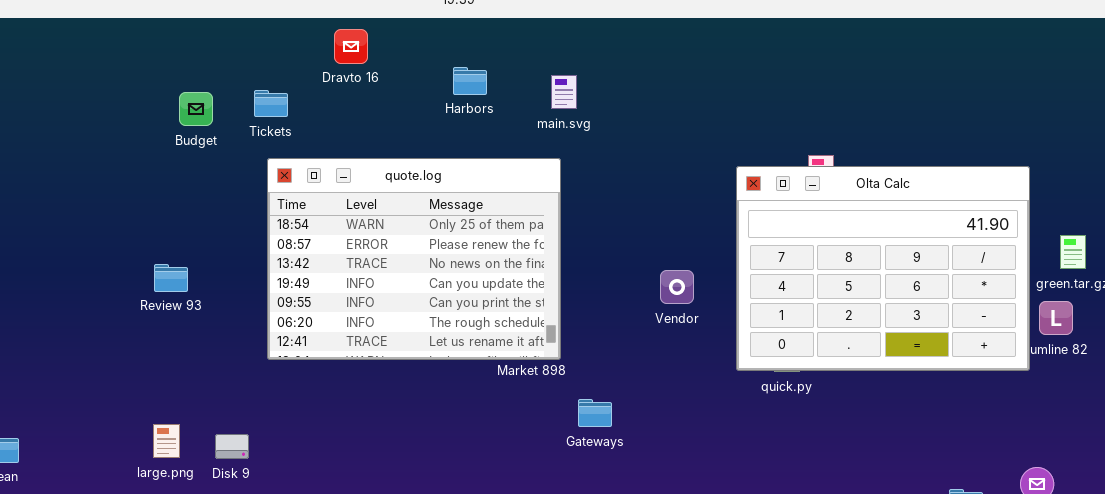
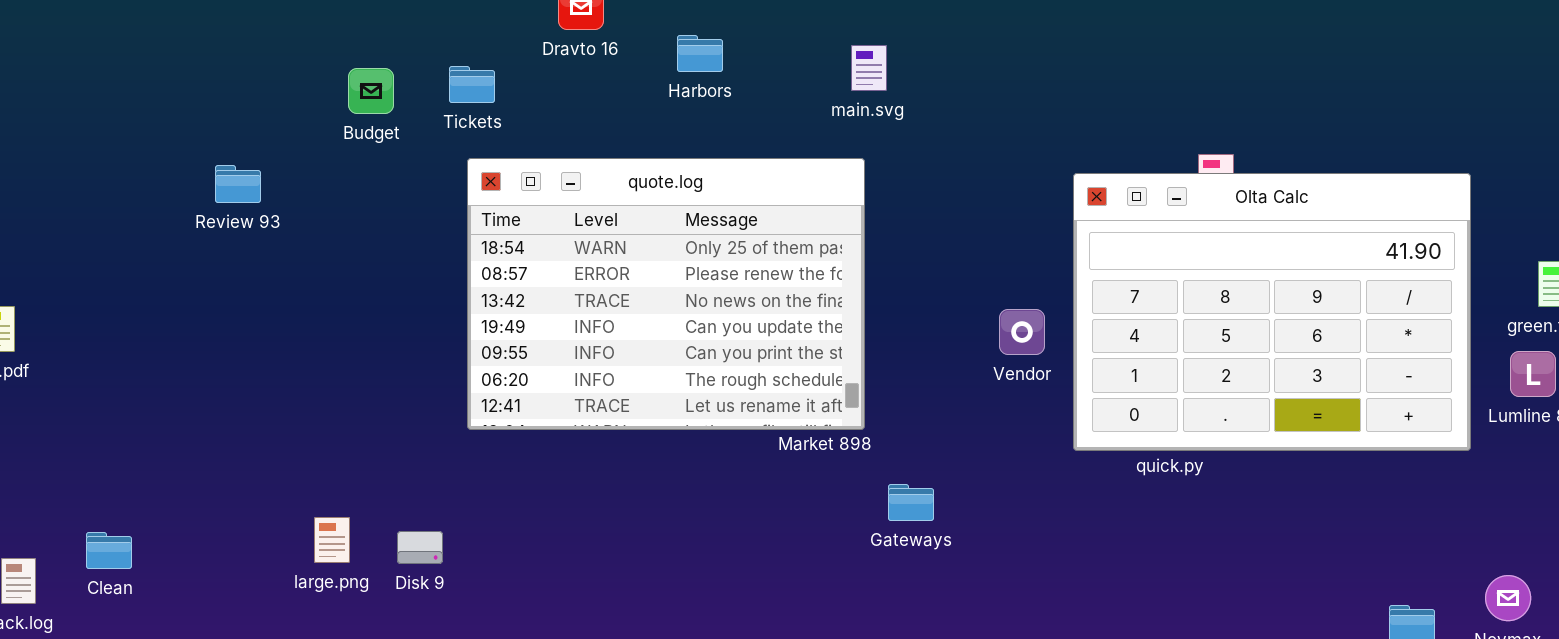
Harbors: [453,67,487,95] -> [677,35,723,72], moved
Olta Calc: [736,166,1030,371] -> [1073,173,1471,451], moved
Review 93: [154,264,188,292] -> [215,165,261,203], moved

